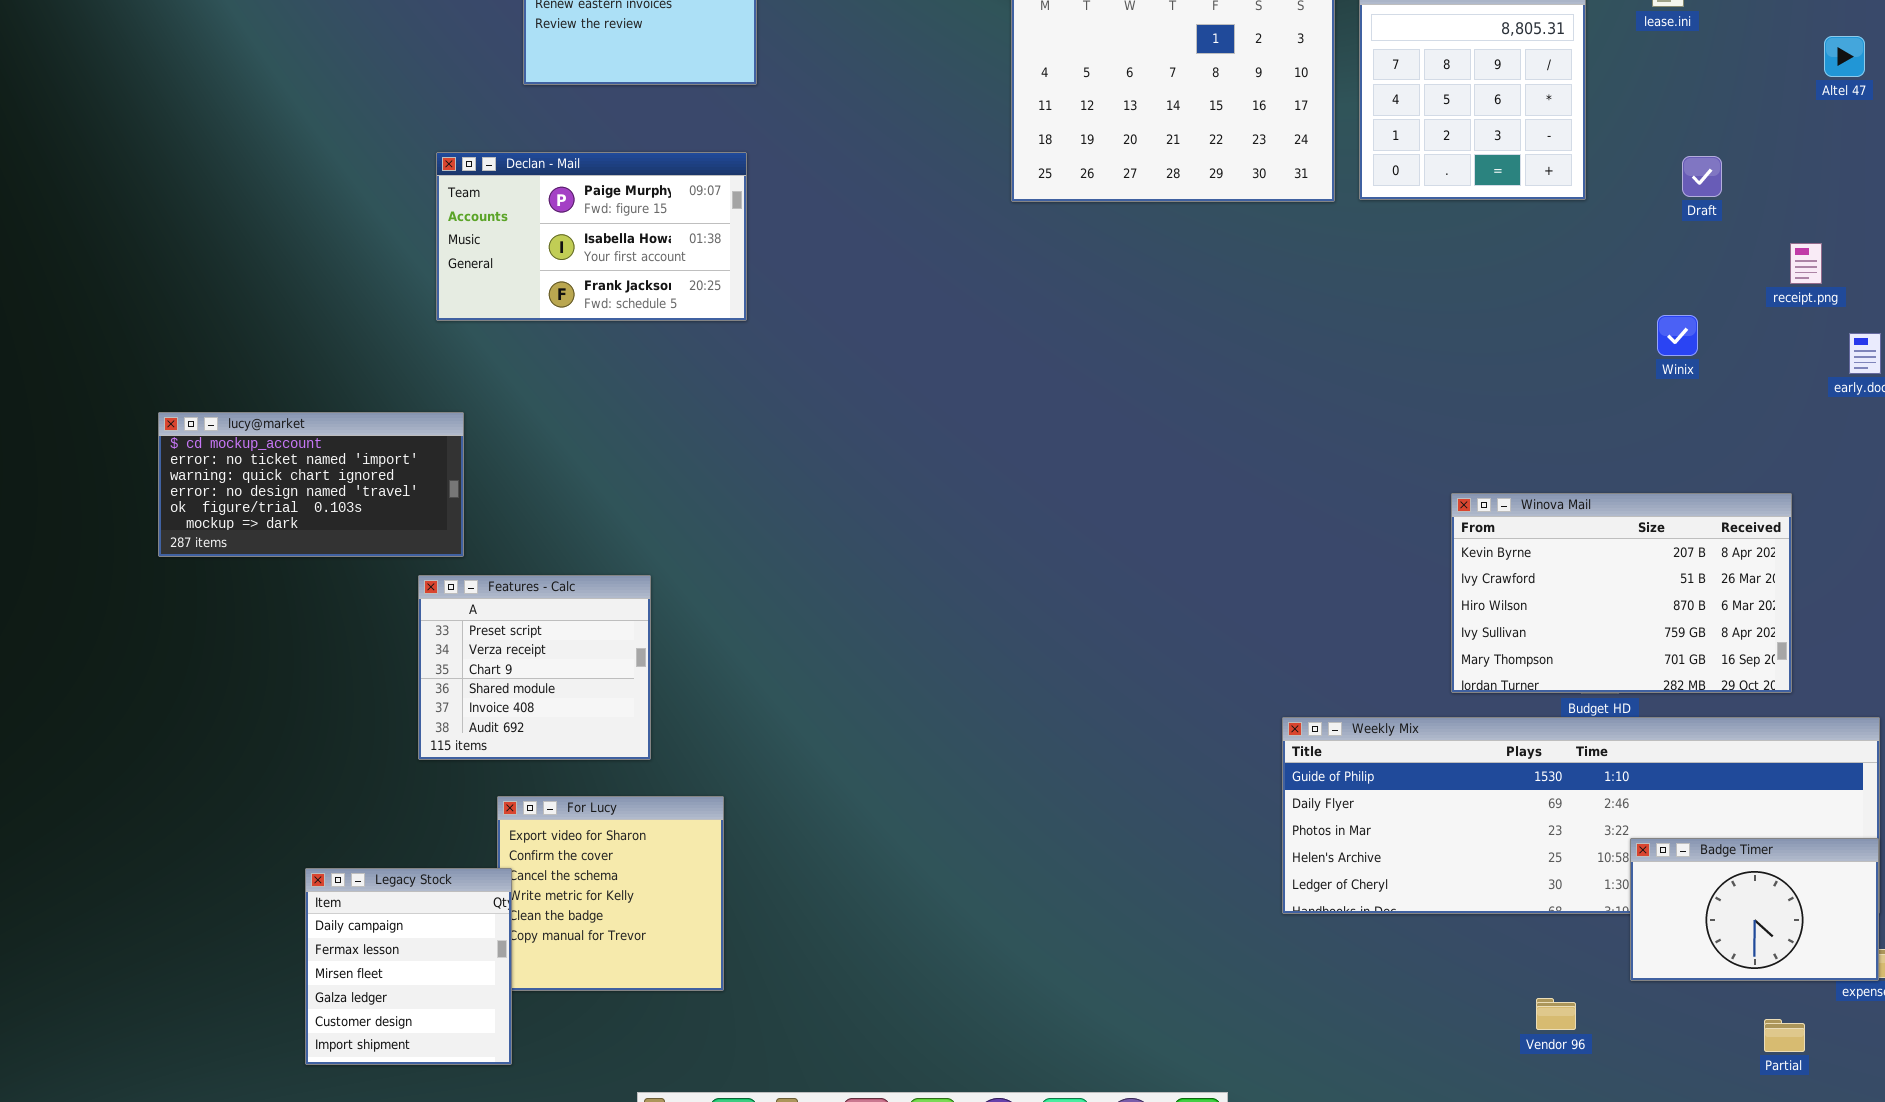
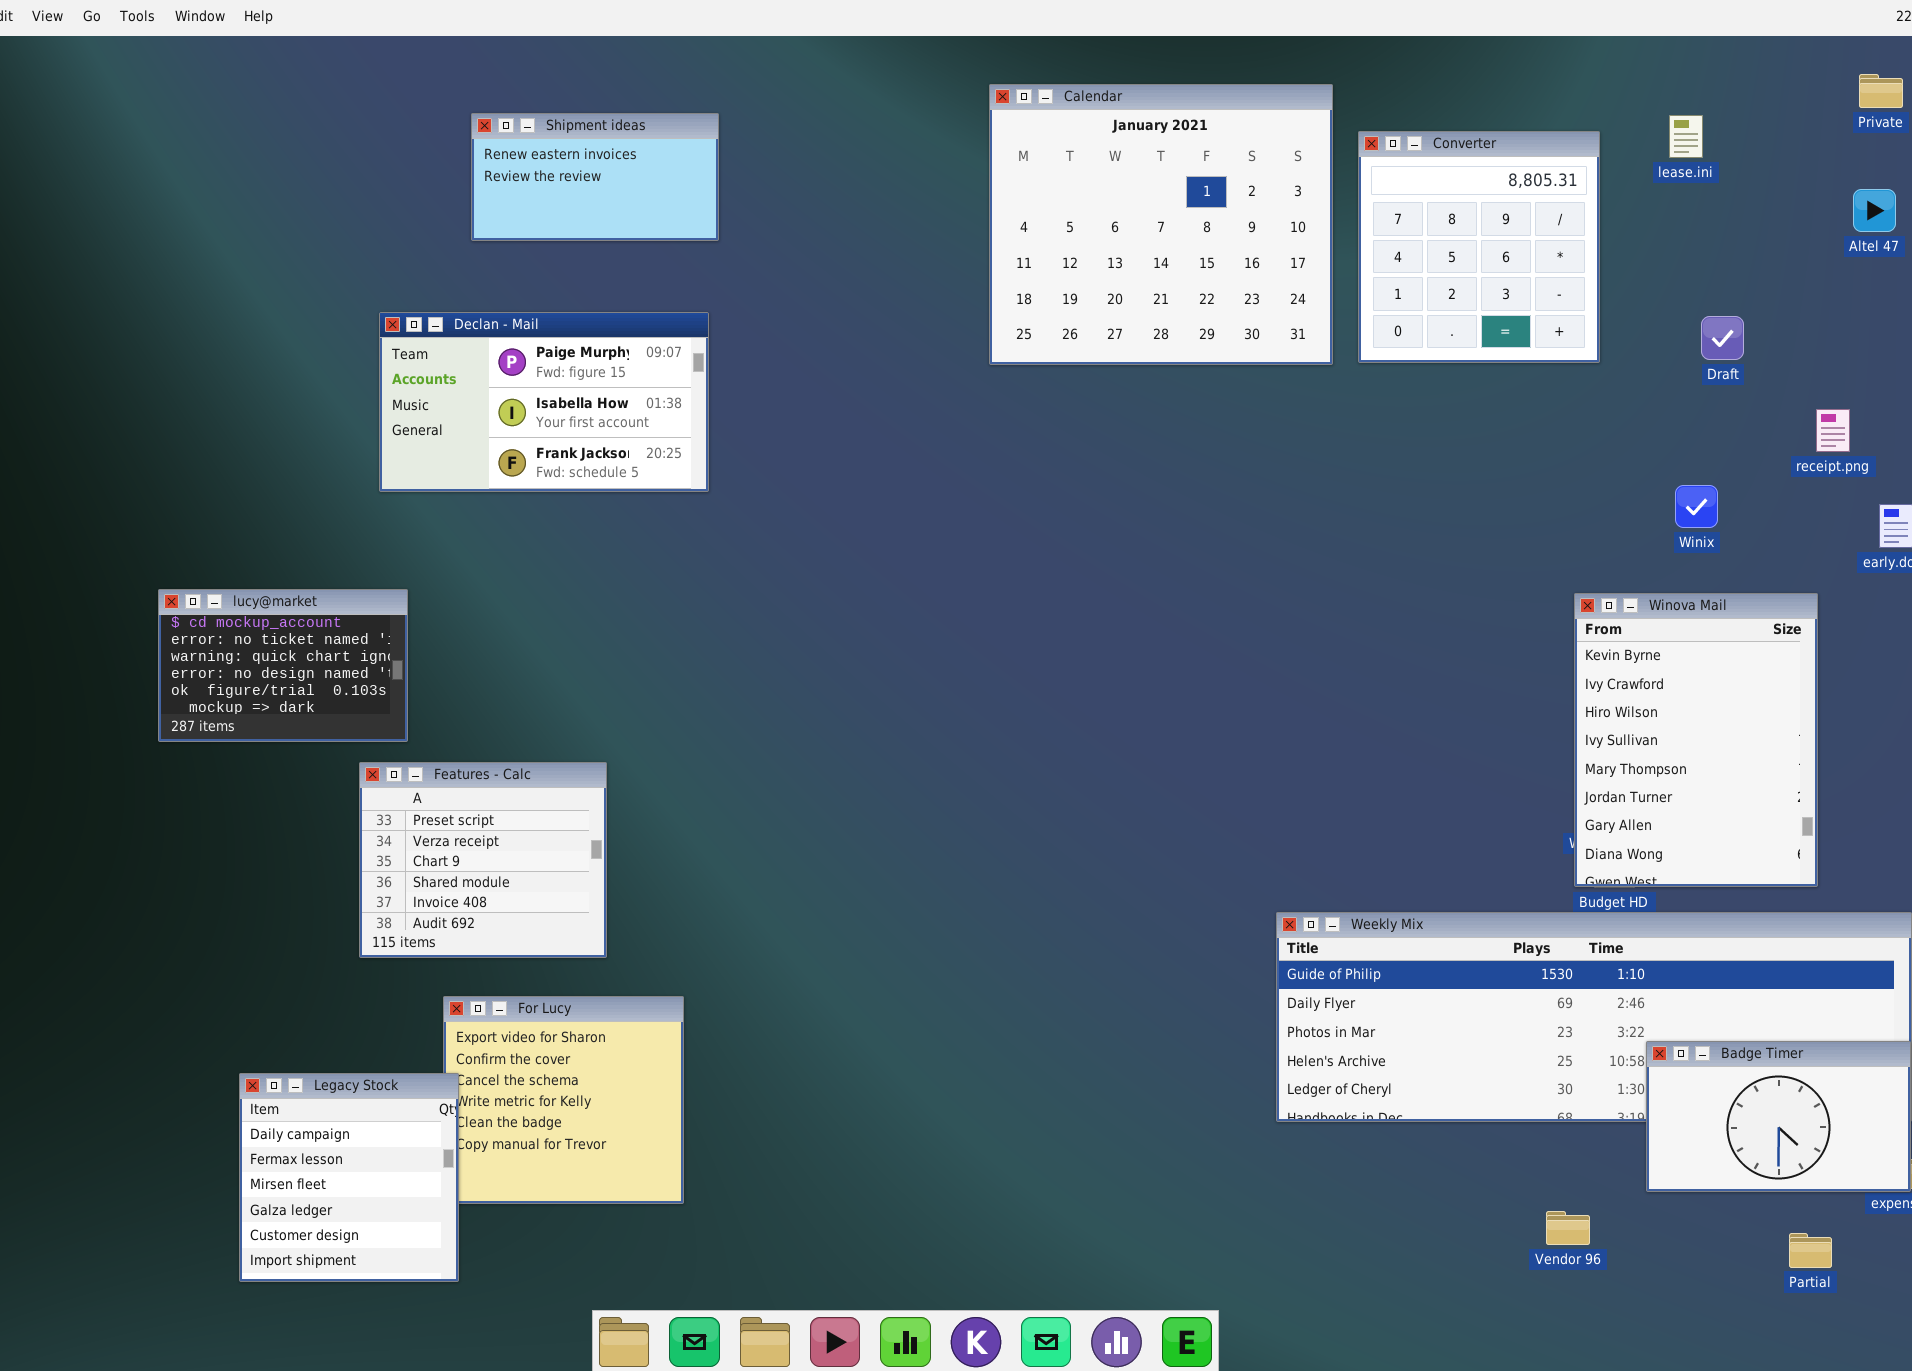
lucy@market: [158,412,464,557] -> [158,589,408,742], resized
Winova Mail: [1451,493,1792,693] -> [1574,593,1818,887], resized

